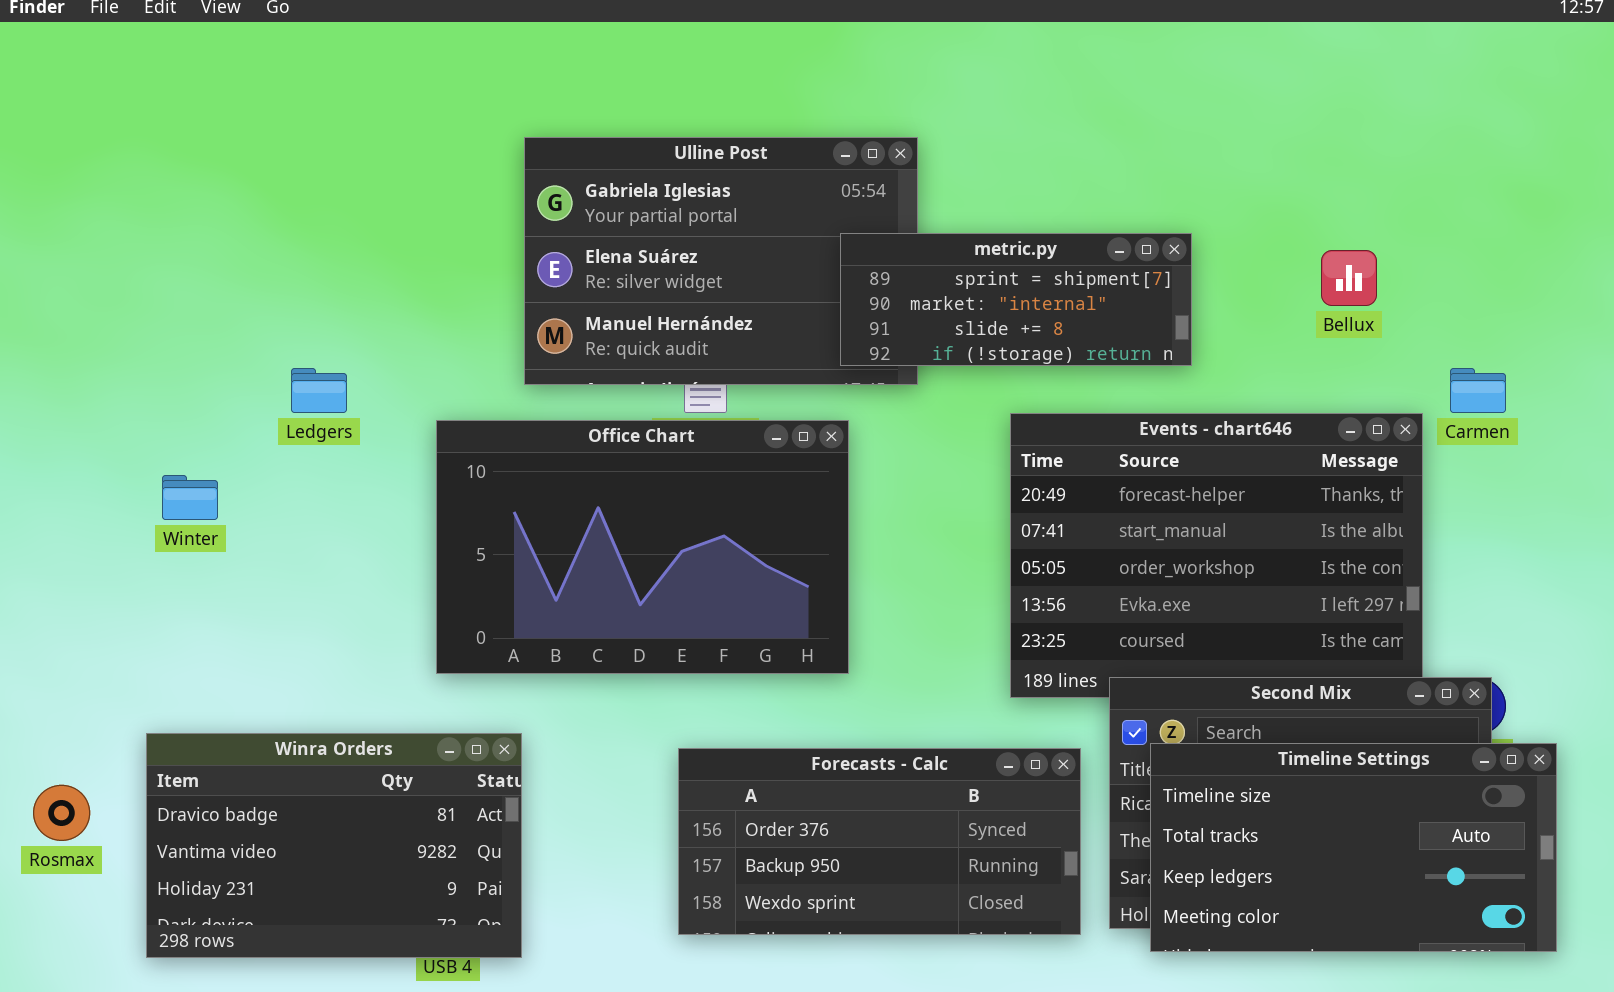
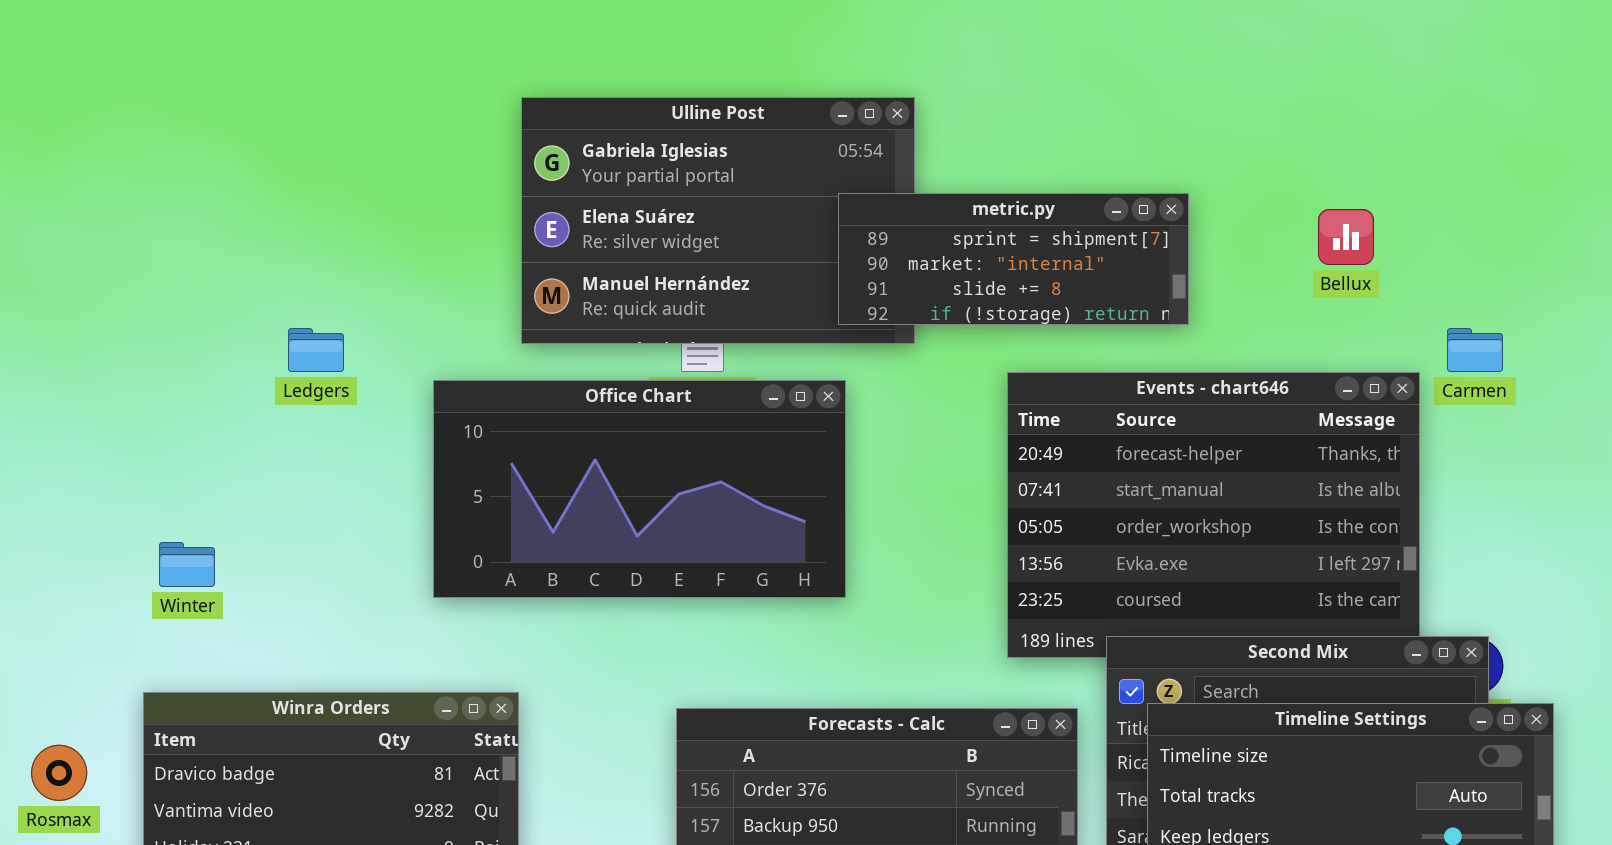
Office Chart: [436,420,849,674] -> [433,380,846,598], resized
Winter: [162,475,218,520] -> [159,542,215,587], moved

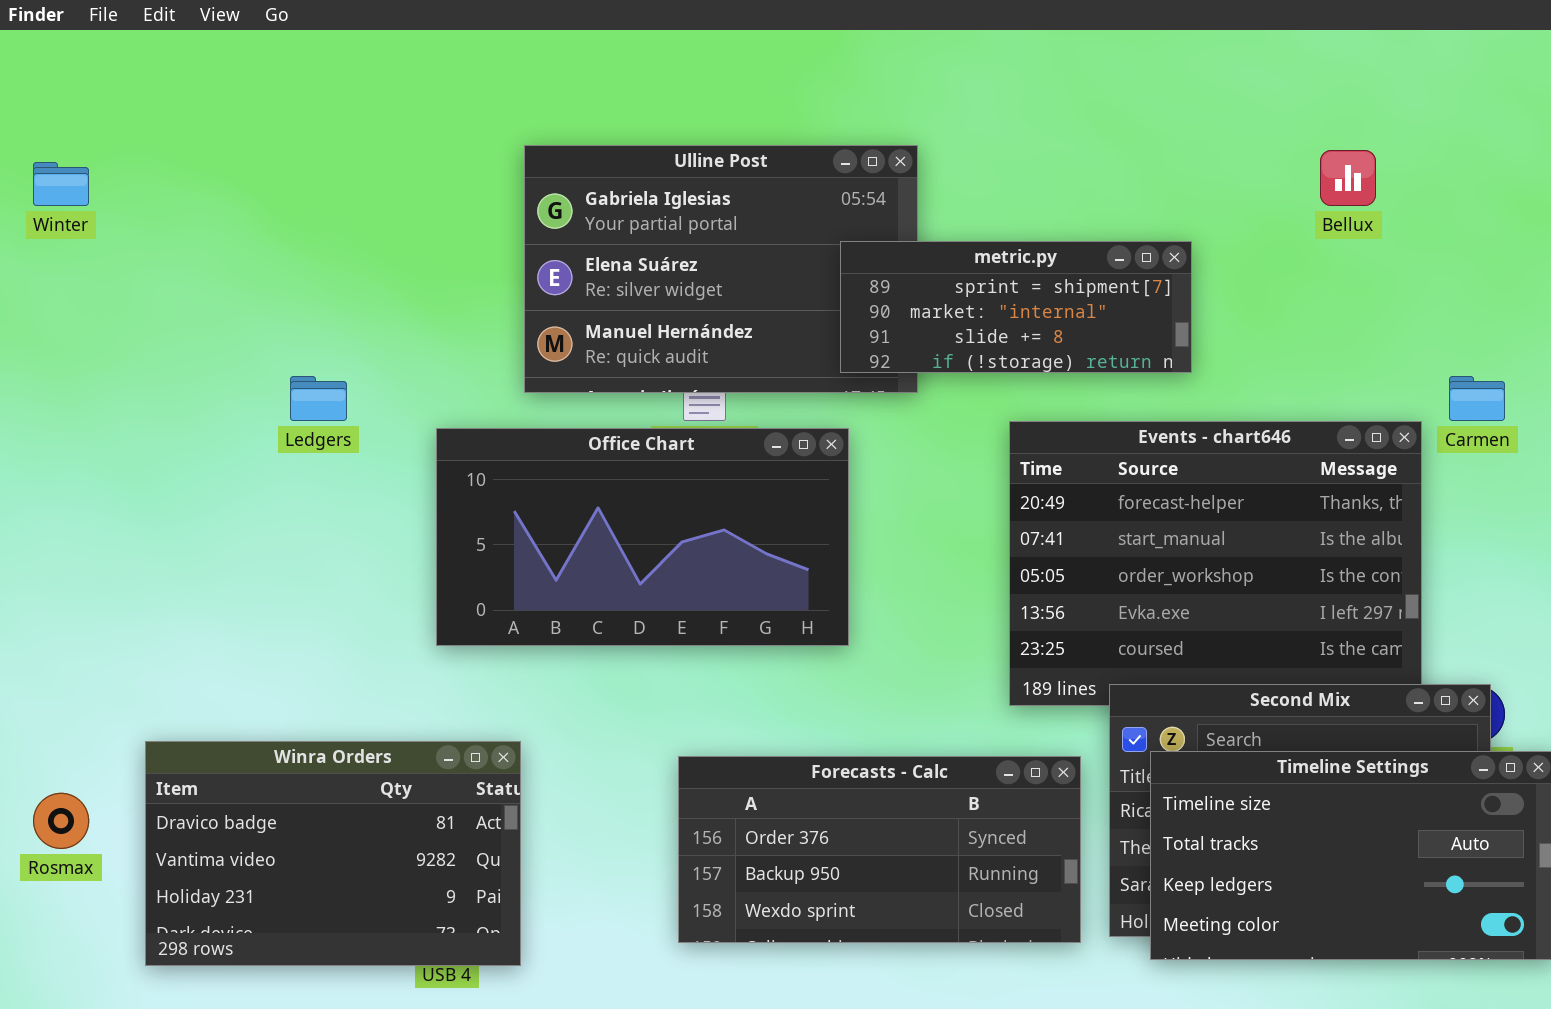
Bellux: [1318,209,1374,265] -> [1320,150,1376,206], moved
Winter: [159,542,215,587] -> [33,162,89,206], moved

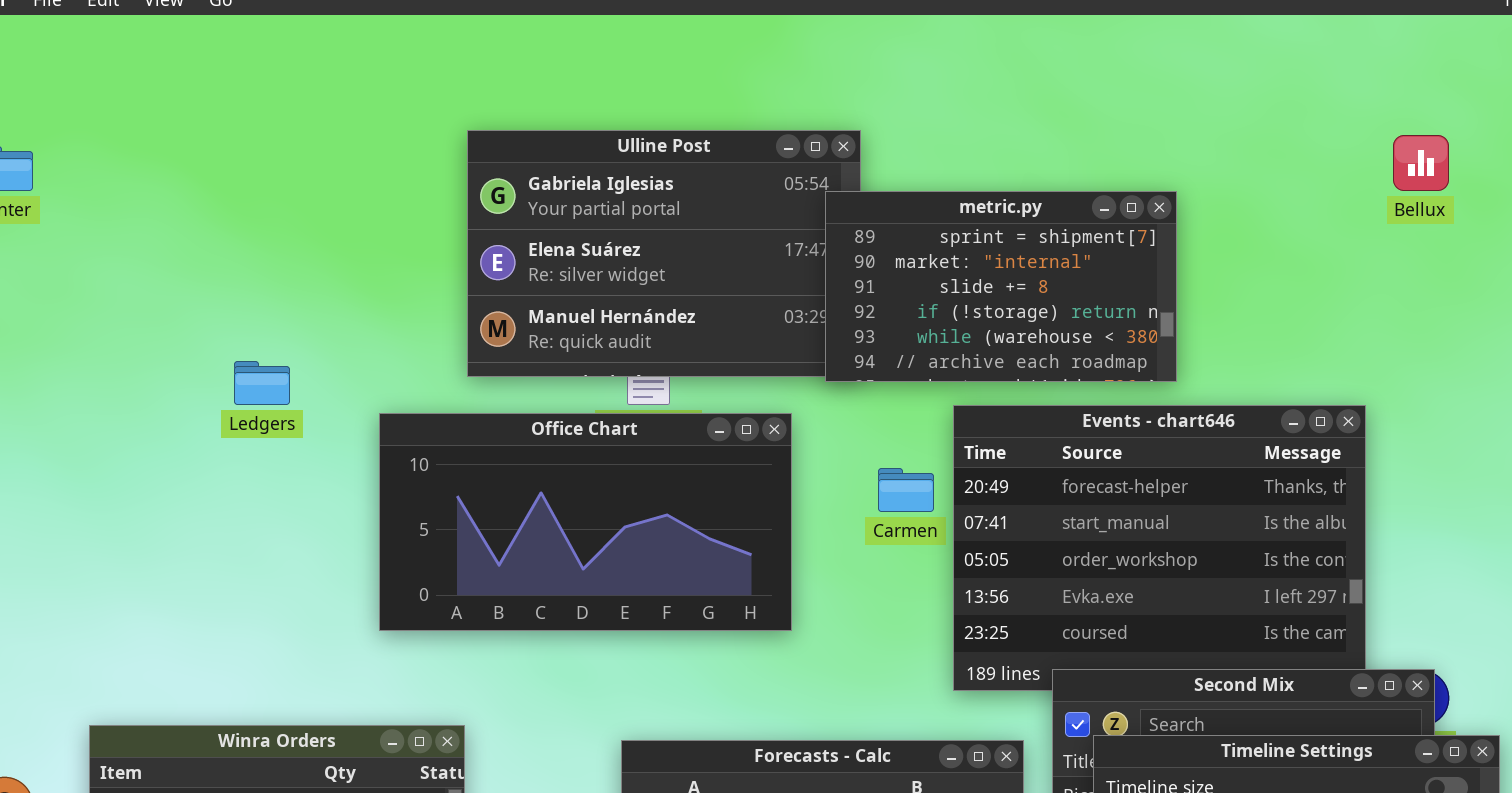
Bellux: [1320,150,1376,206] -> [1393,135,1449,191], moved
metric.py: [840,241,1192,373] -> [825,191,1177,382], moved, resized
Carmen: [1449,376,1505,421] -> [878,468,934,512], moved

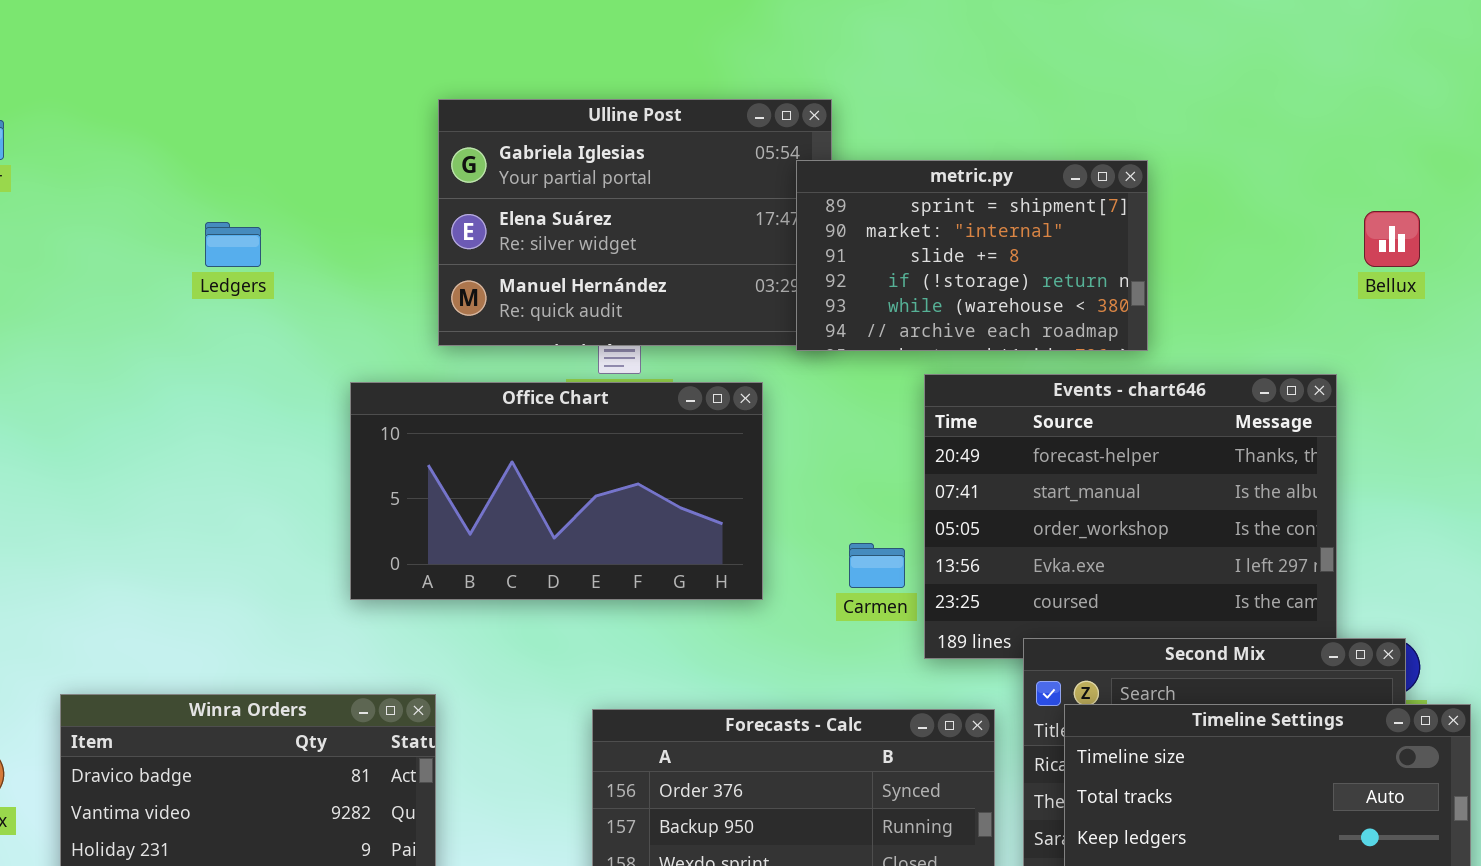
Bellux: [1393,135,1449,191] -> [1364,211,1420,267], moved
Ledgers: [234,361,290,405] -> [205,222,261,267], moved
Carmen: [878,468,934,512] -> [849,543,905,588], moved

